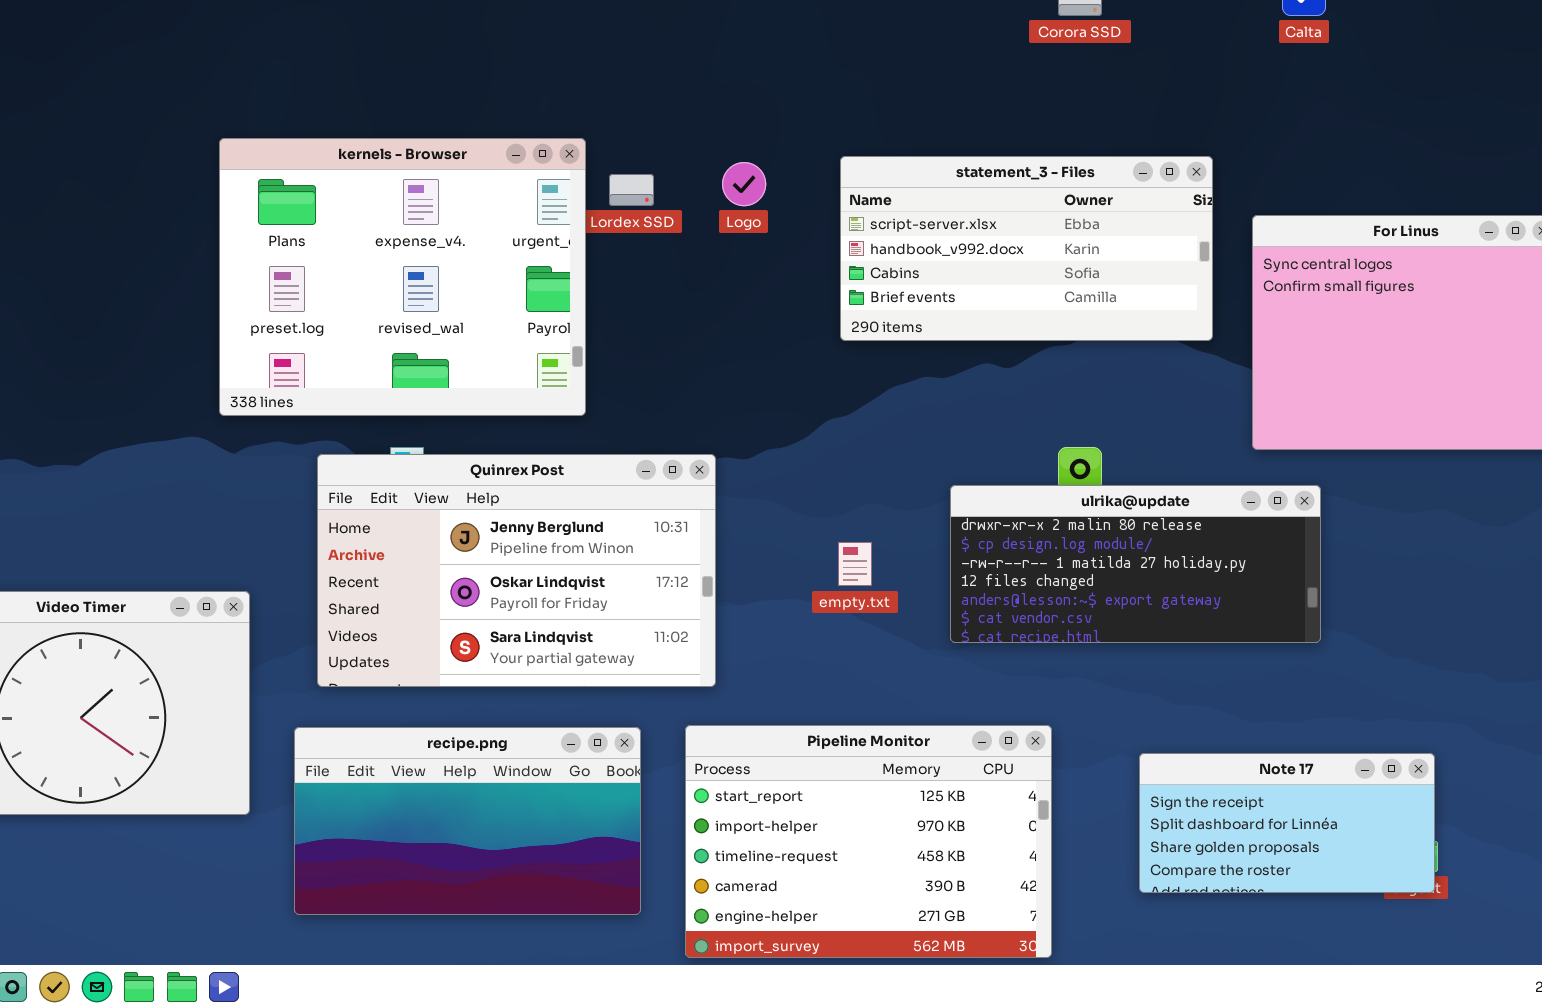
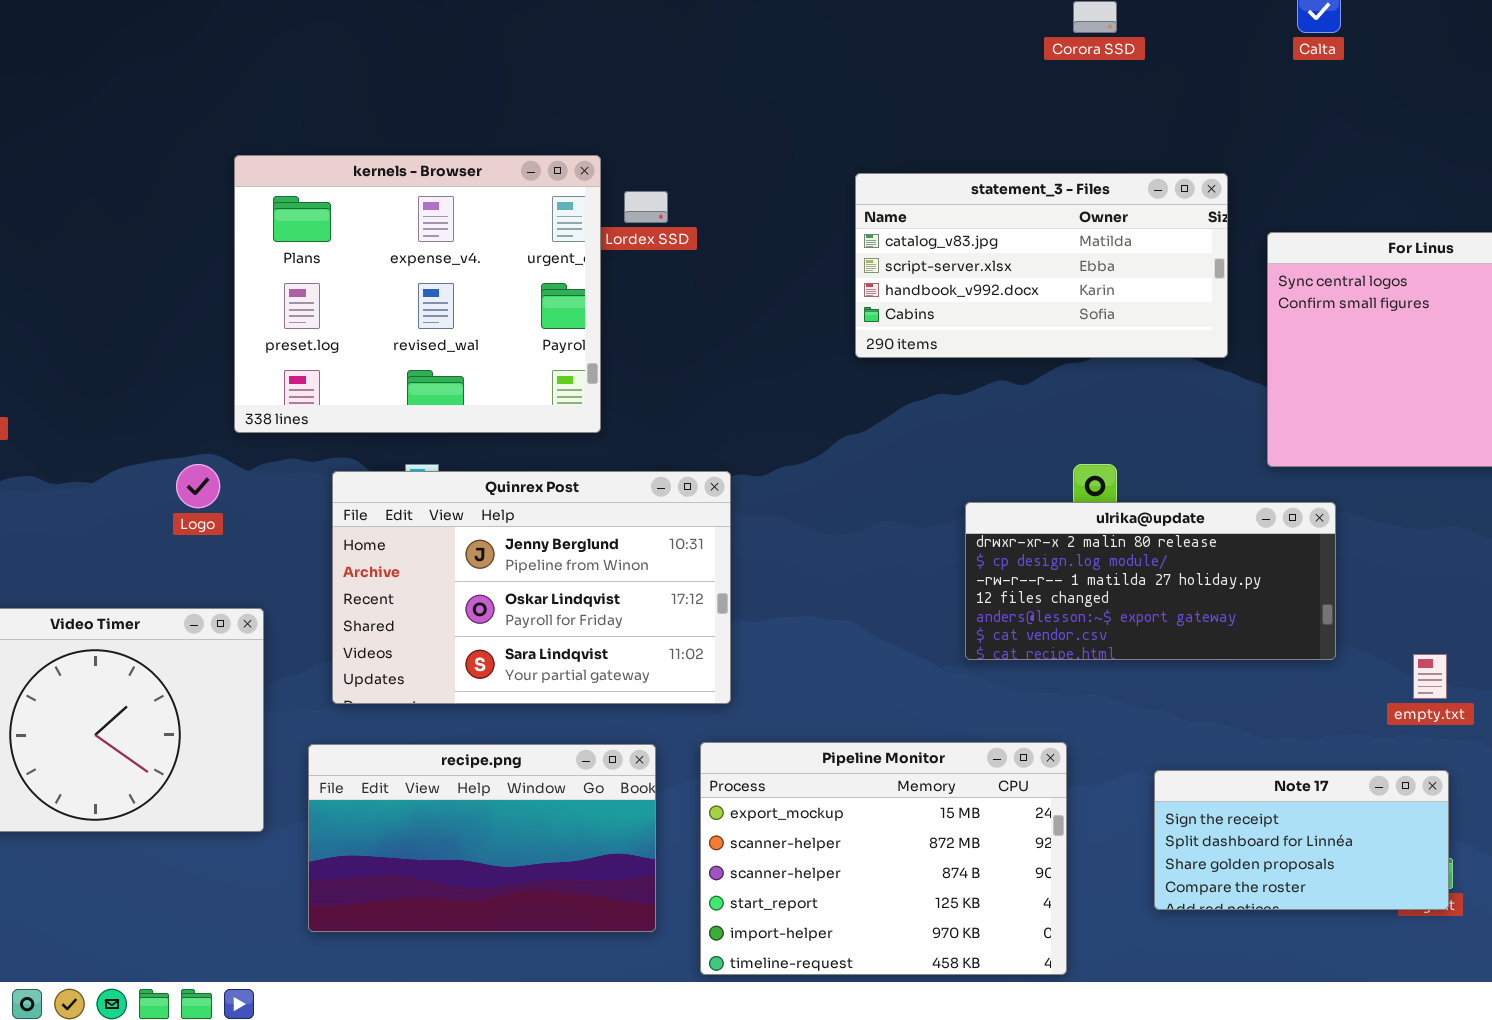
statement_3 - Files: [840,156,1213,341] -> [855,173,1228,358], scrolled up 1 row
Logo: [722,162,766,206] -> [176,464,220,508], moved
empty.txt: [838,542,872,586] -> [1413,654,1447,699], moved
Pipeline Monitor: [685,725,1052,958] -> [700,742,1067,975], scrolled up 3 rows

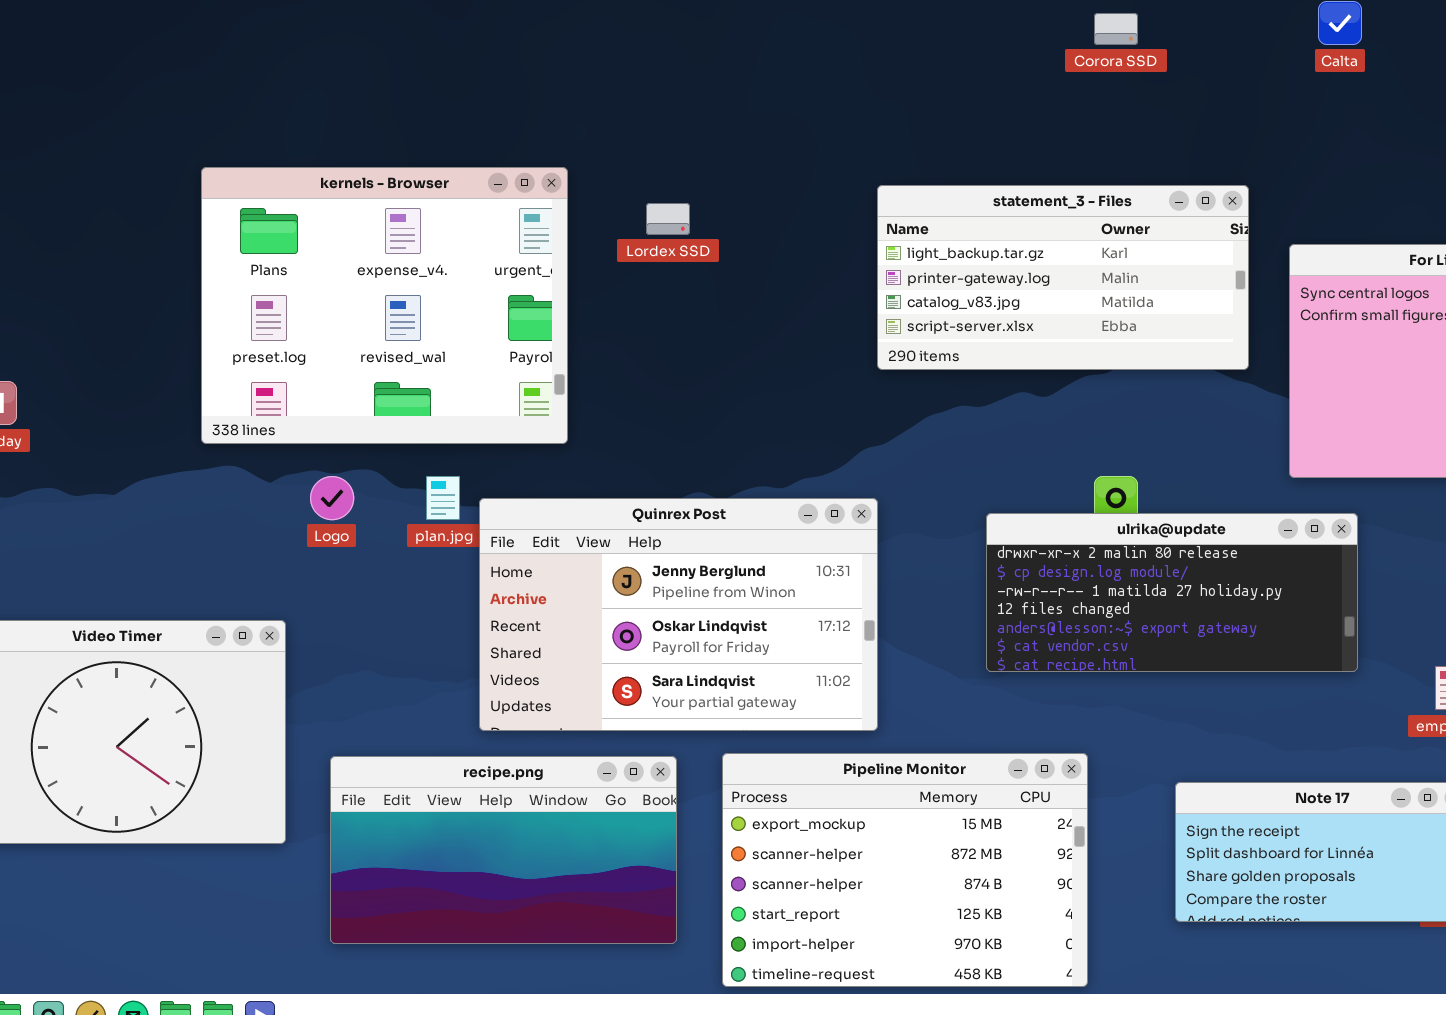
kernels - Browser: [234,155,601,433] -> [201,167,568,444], moved
statement_3 - Files: [855,173,1228,358] -> [877,185,1249,370], scrolled up 2 rows
Logo: [176,464,220,508] -> [310,476,354,520], moved
Quinrex Post: [332,471,731,704] -> [479,498,878,731], moved

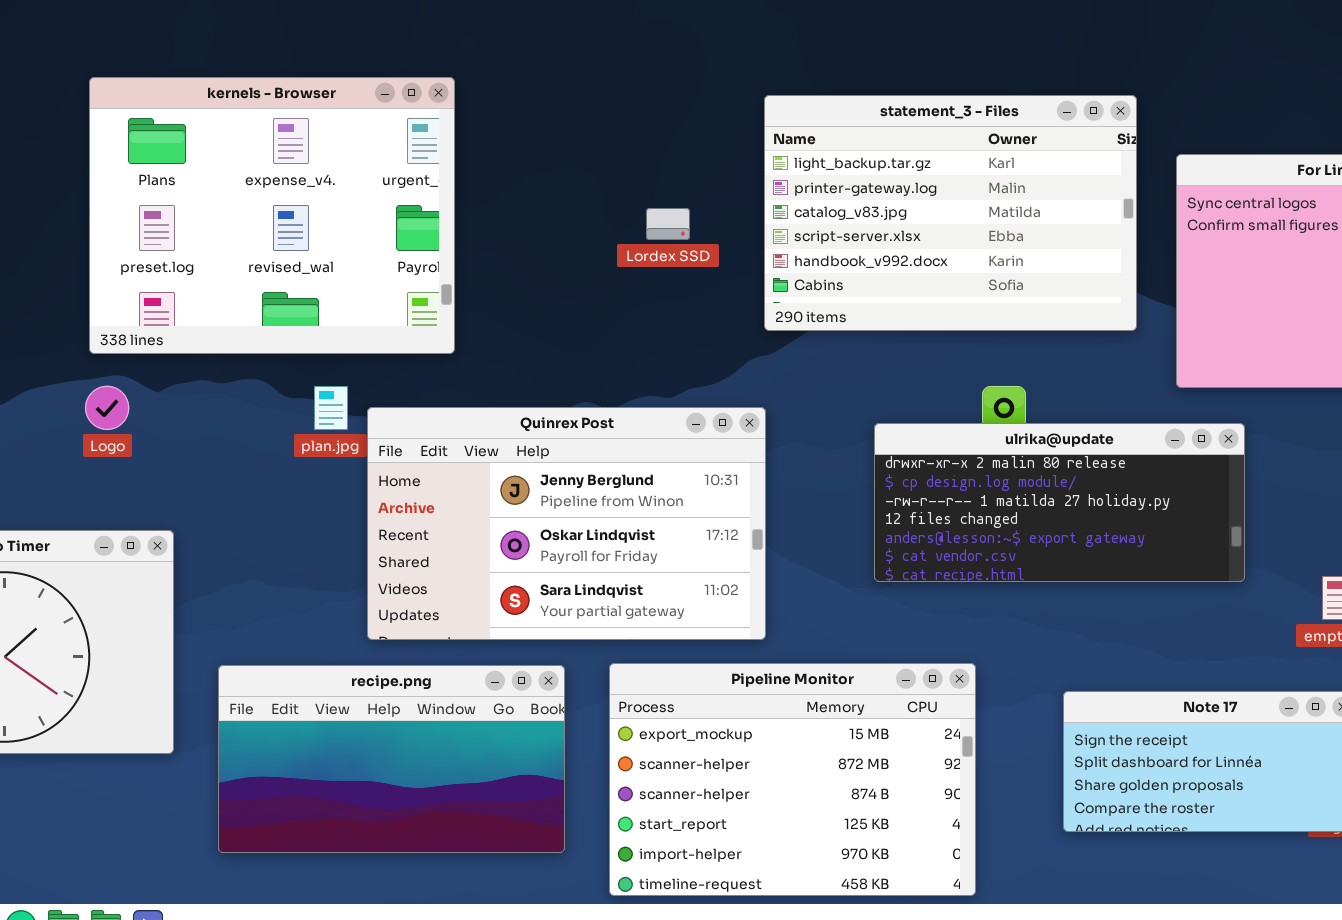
statement_3 - Files: [877,185,1249,370] -> [764,95,1137,331], resized
Lordex SSD: [646,203,690,235] -> [646,208,690,240], moved
Logo: [310,476,354,520] -> [85,386,129,430], moved

